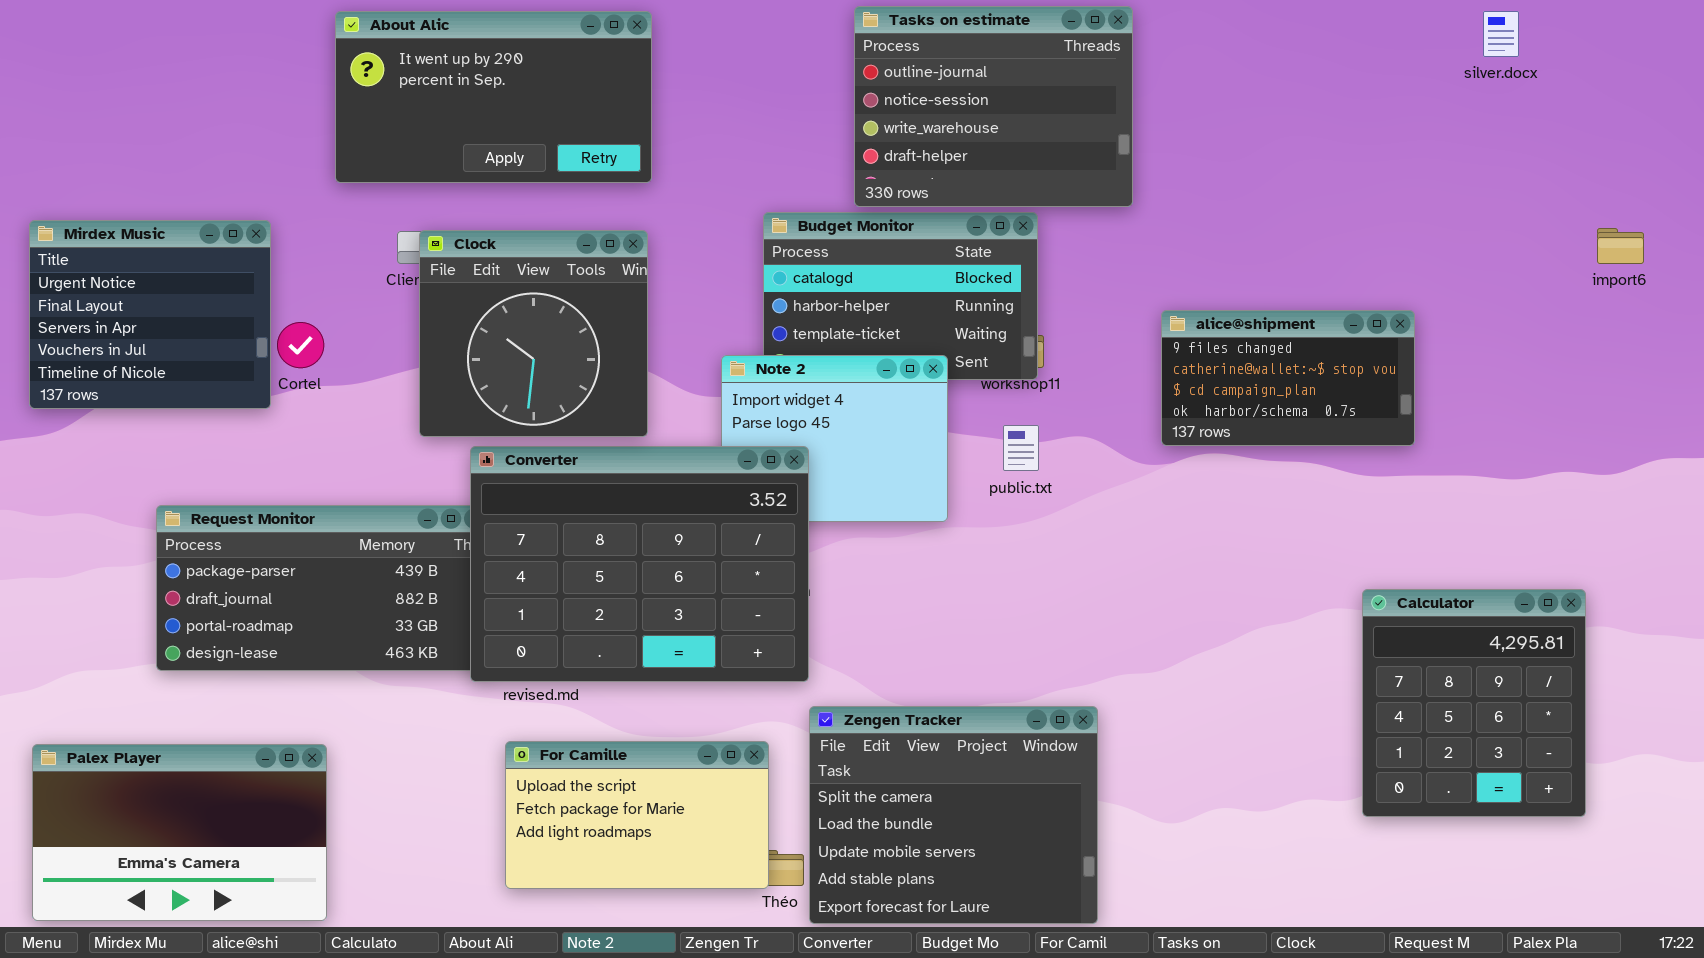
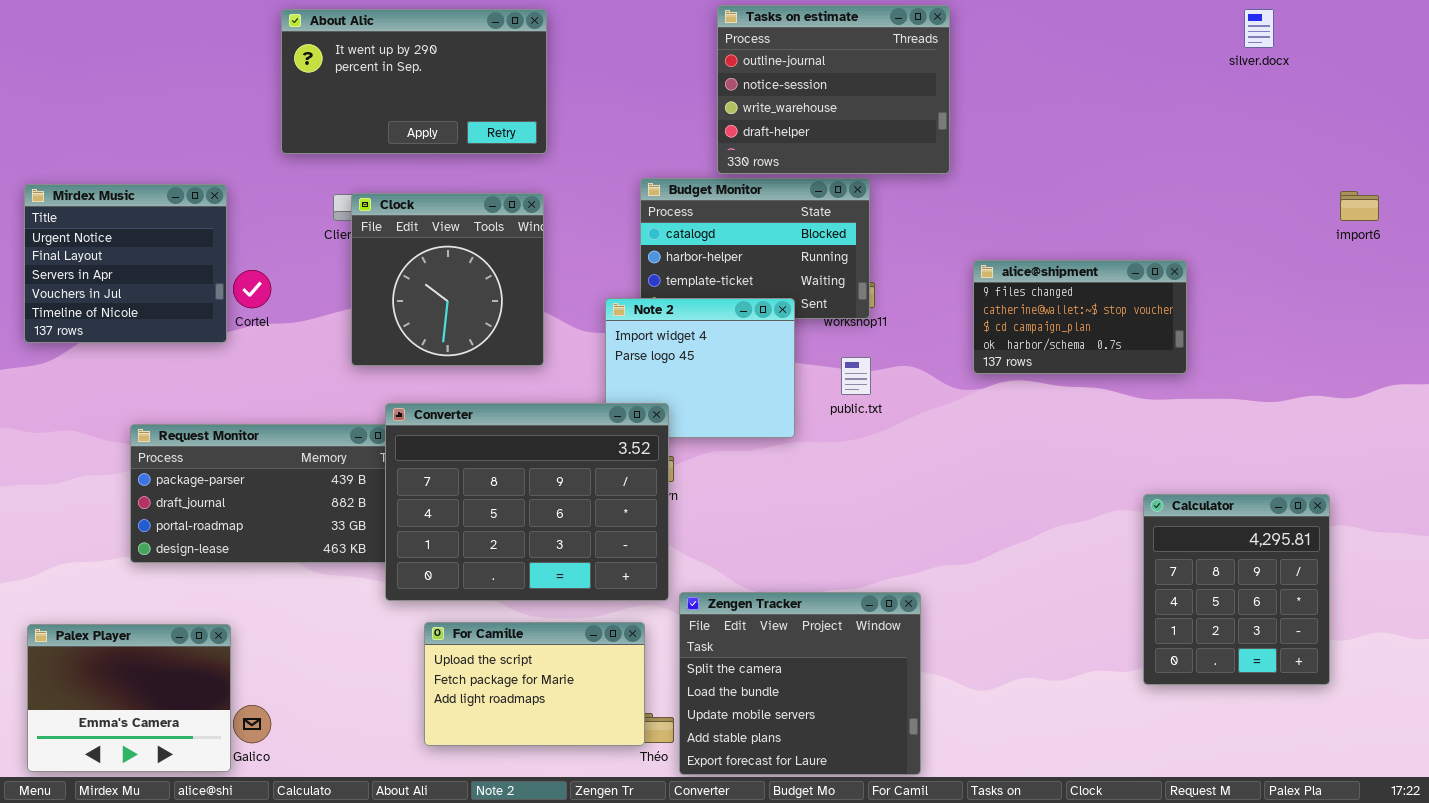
Converter: [470,446,809,682] -> [385,403,669,601], moved
Palex Player: [32,744,327,921] -> [27,624,231,772], resized

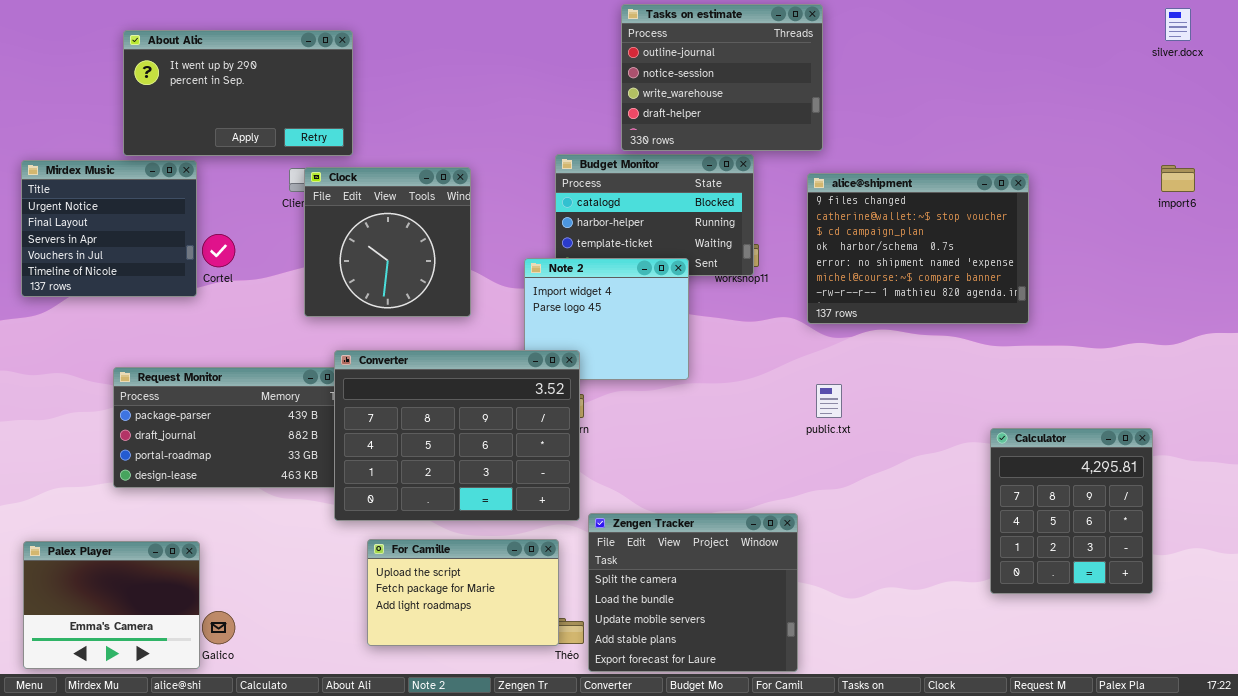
About Alic: [281,9,547,154] -> [123,30,353,156], moved
silver.docx: [1244,9,1274,48] -> [1165,8,1191,41], moved
alice@shipment: [973,260,1187,374] -> [807,173,1029,324], resized
public.txt: [841,357,871,395] -> [816,384,842,418], moved

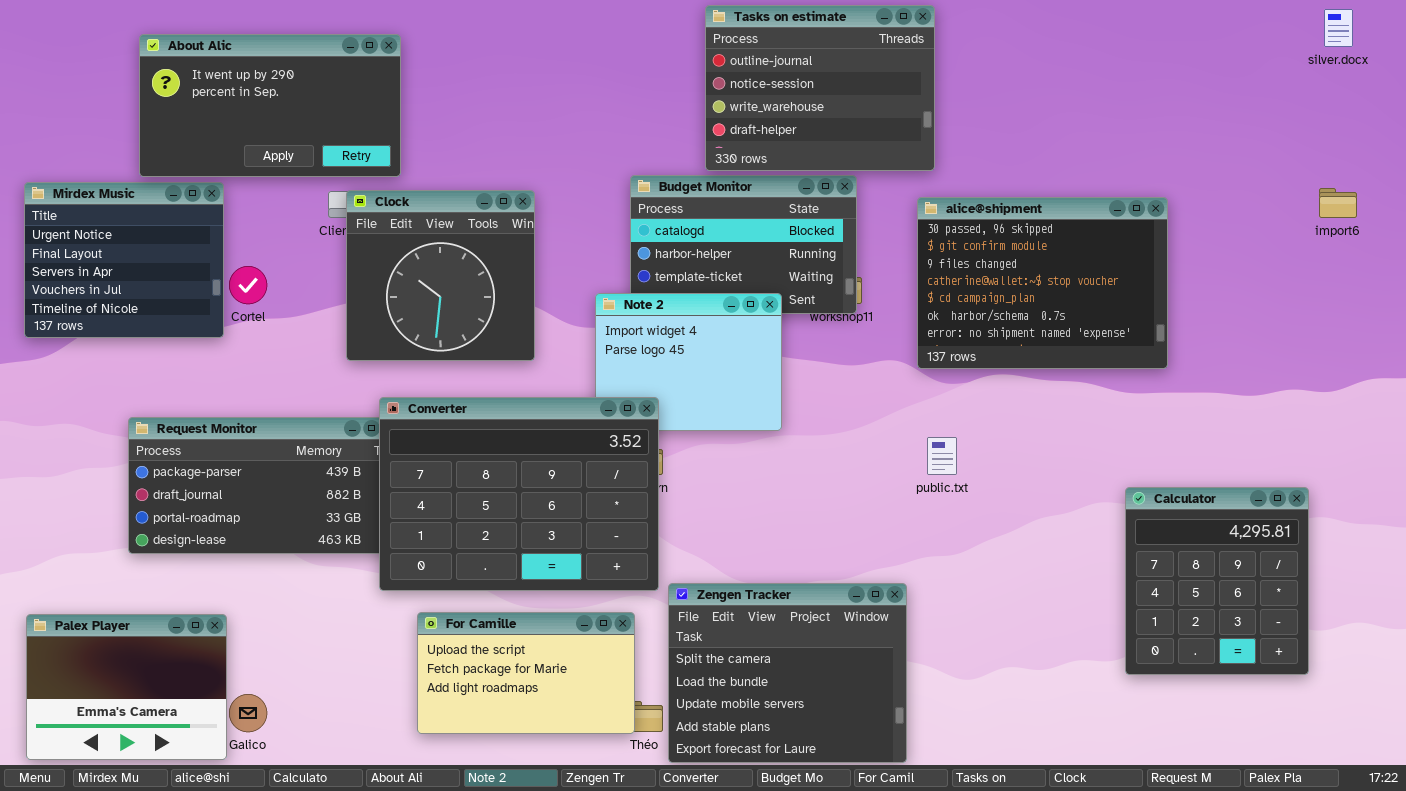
alice@shipment: [807,173,1029,324] -> [917,197,1168,369], scrolled up 2 rows

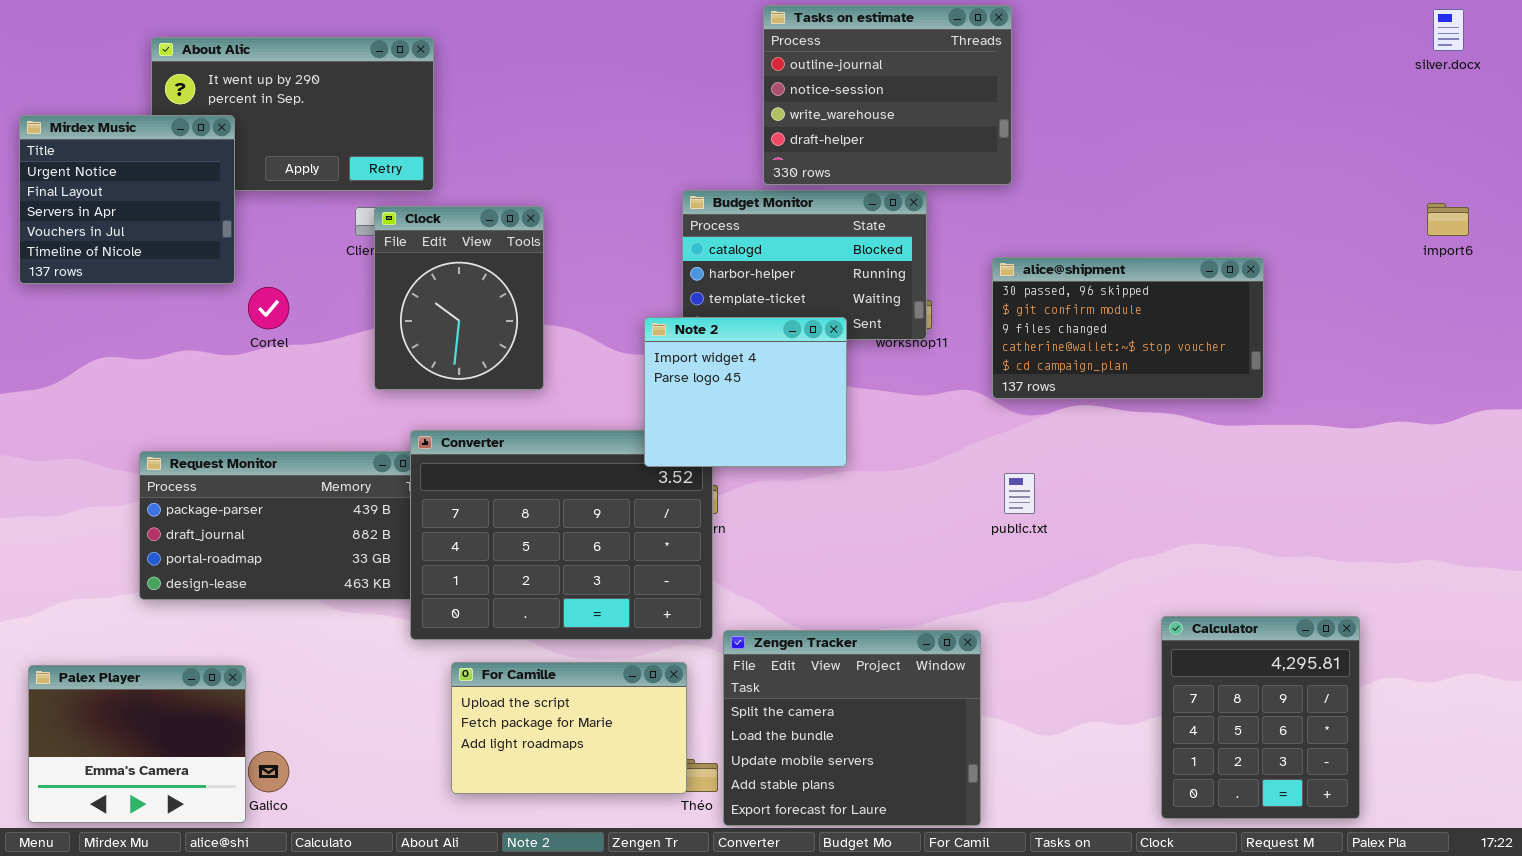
Mirdex Music: [24,182,224,338] -> [19,115,235,284], moved
Clock: [346,190,535,361] -> [374,206,544,390], resized
alice@shipment: [917,197,1168,369] -> [992,257,1264,399], resized
Note 2: [595,293,782,431] -> [644,317,847,467], raised
Calculator: [1125,487,1309,675] -> [1161,616,1360,819], moved

